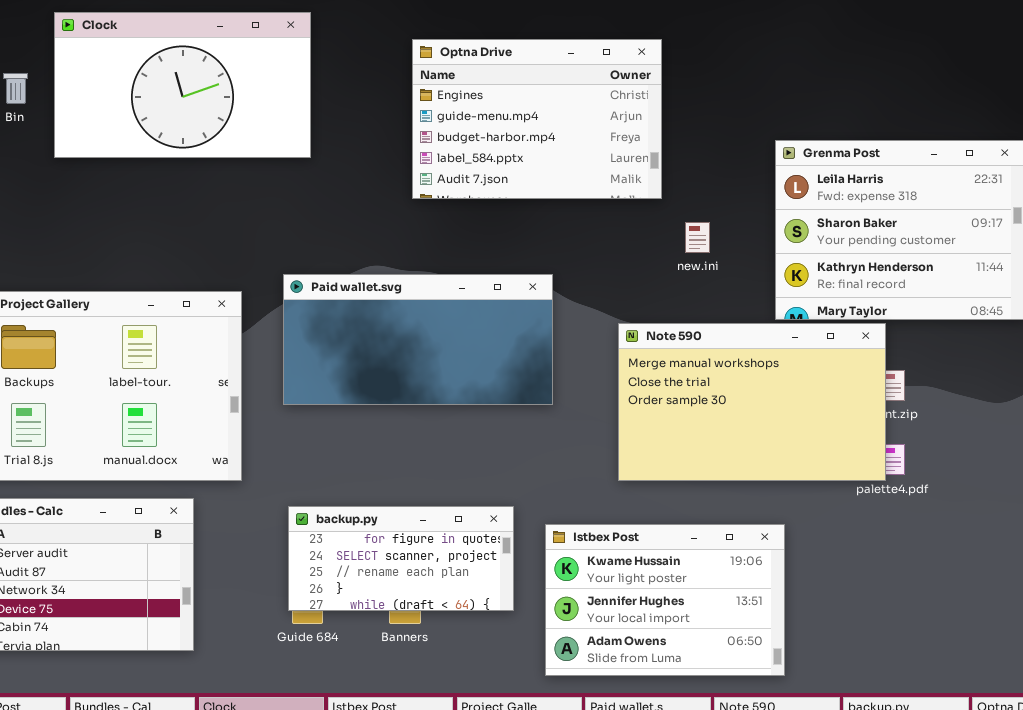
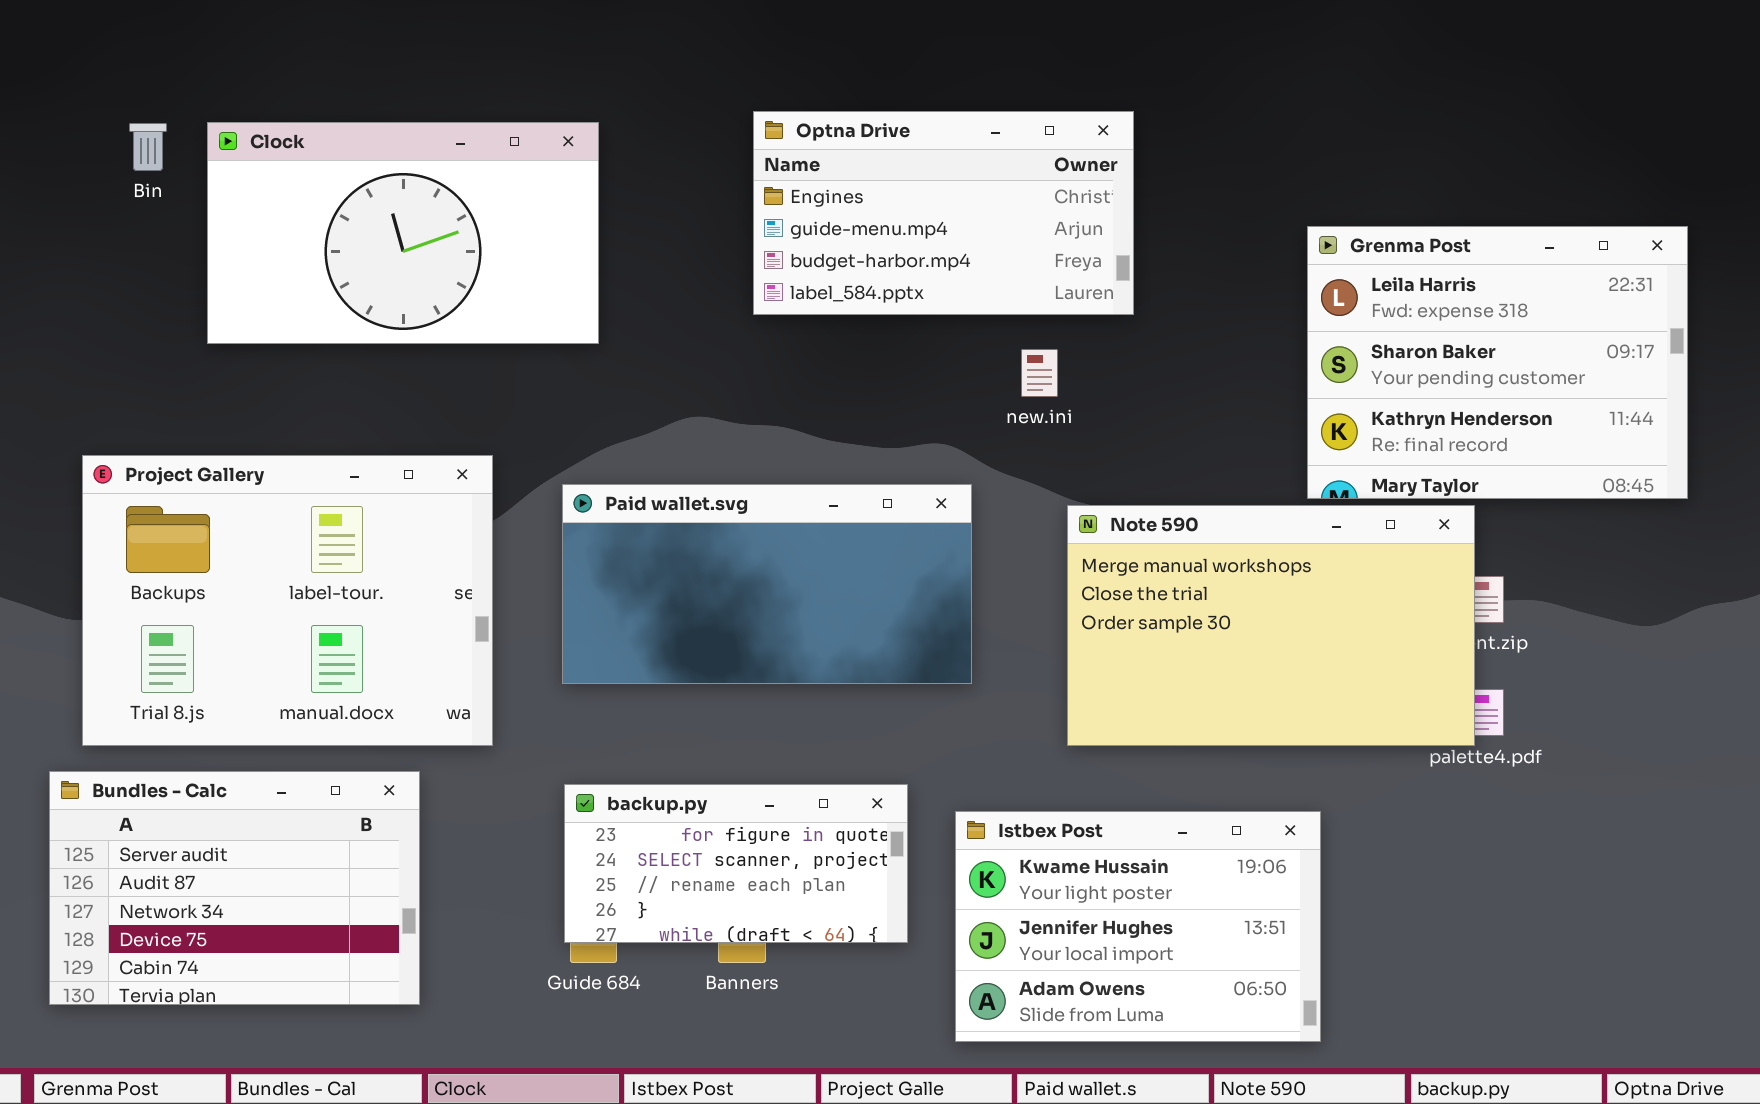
Clock: [54,12,311,158] -> [207,122,599,344], moved
Optna Drive: [412,39,662,199] -> [753,111,1134,315], resized
new.ini: [685,222,710,253] -> [1021,349,1058,397], moved
Paid wallet.svg: [283,274,553,405] -> [562,484,972,684], moved

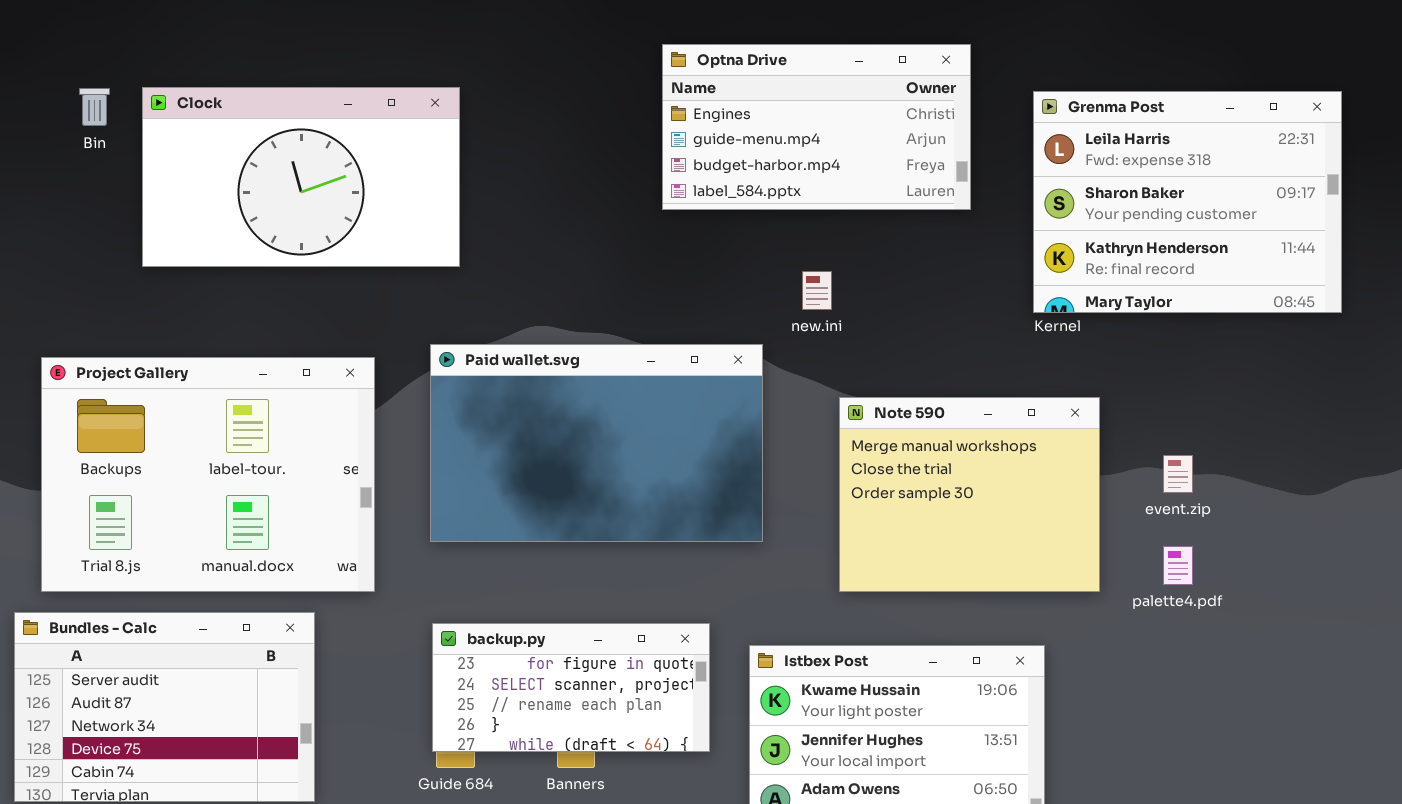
Optna Drive: [753,111,1134,315] -> [662,44,971,210], moved
Grenma Post: [1307,226,1688,499] -> [1033,91,1342,313], moved
Paid wallet.svg: [562,484,972,684] -> [430,344,763,542], resized
Note 590: [1067,505,1475,746] -> [839,397,1100,592], resized

